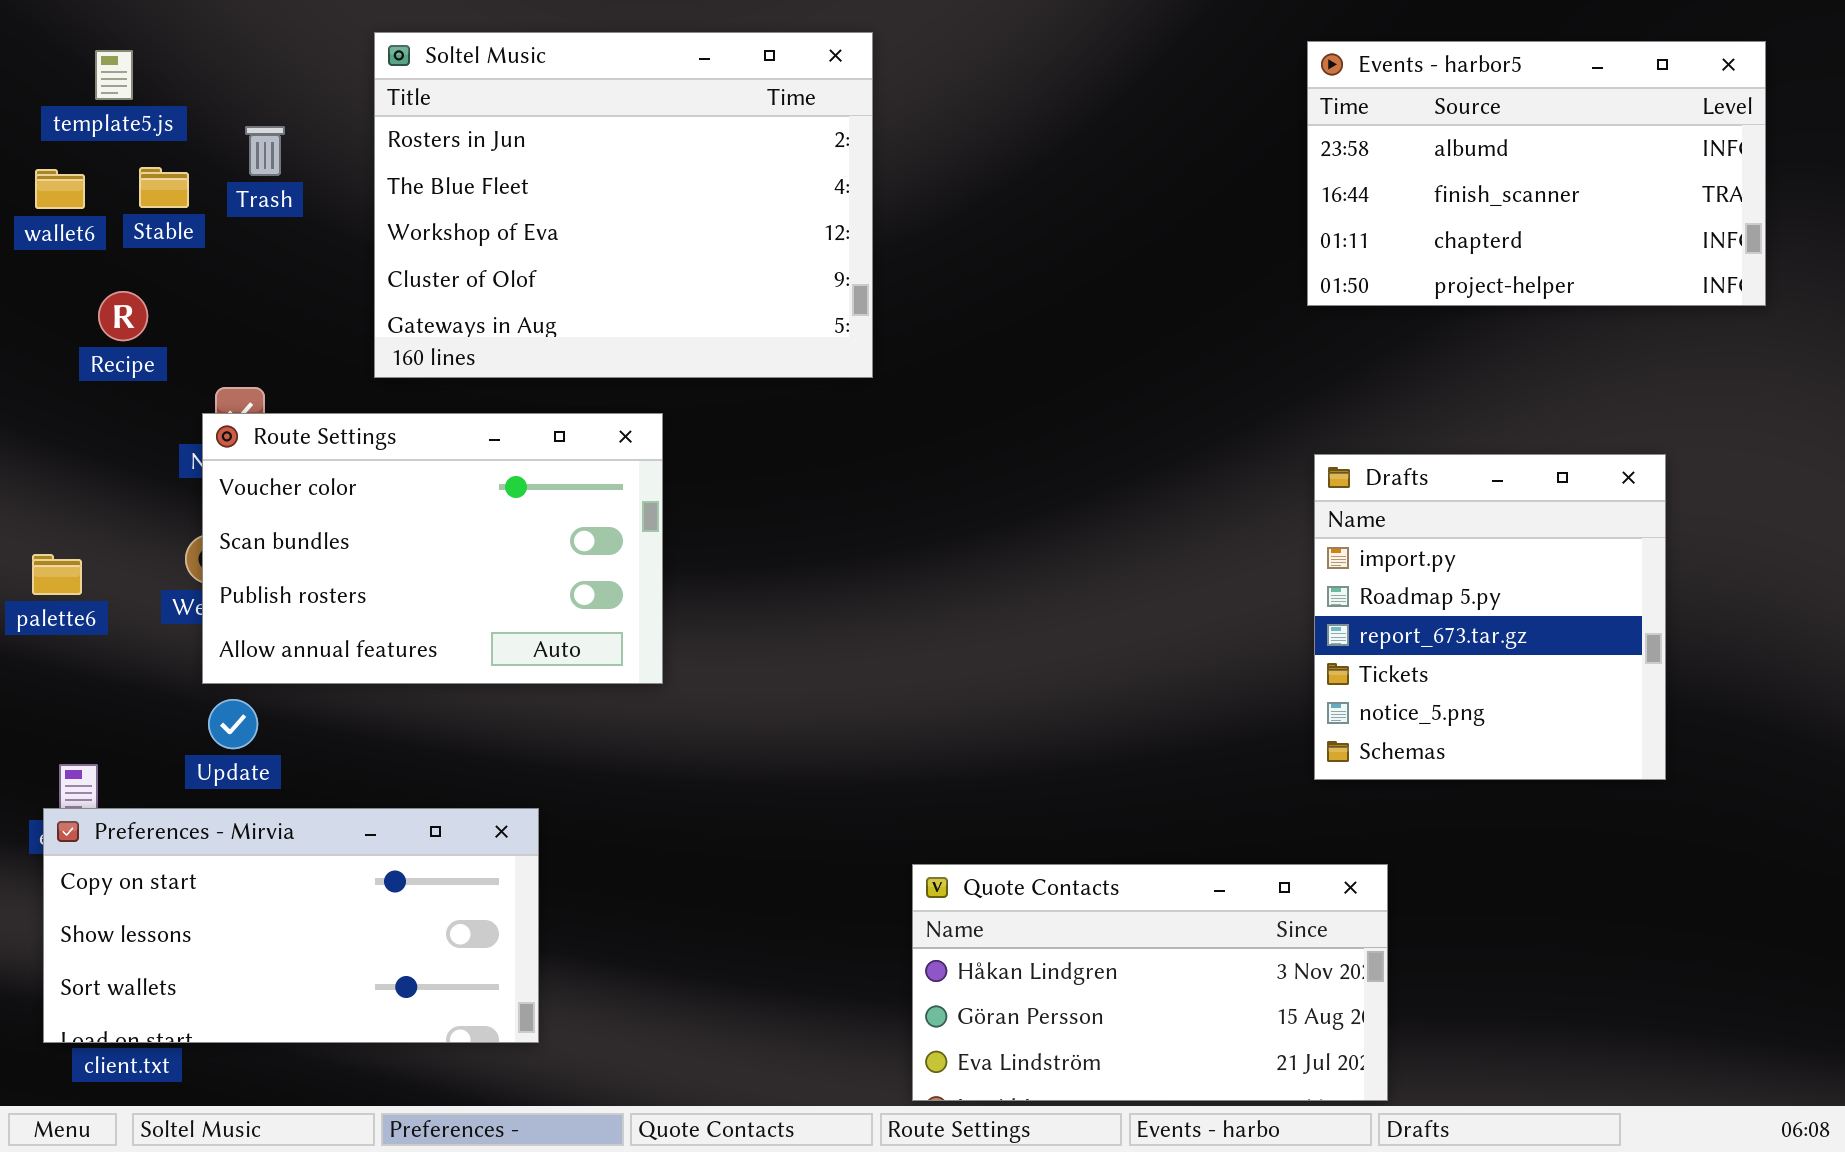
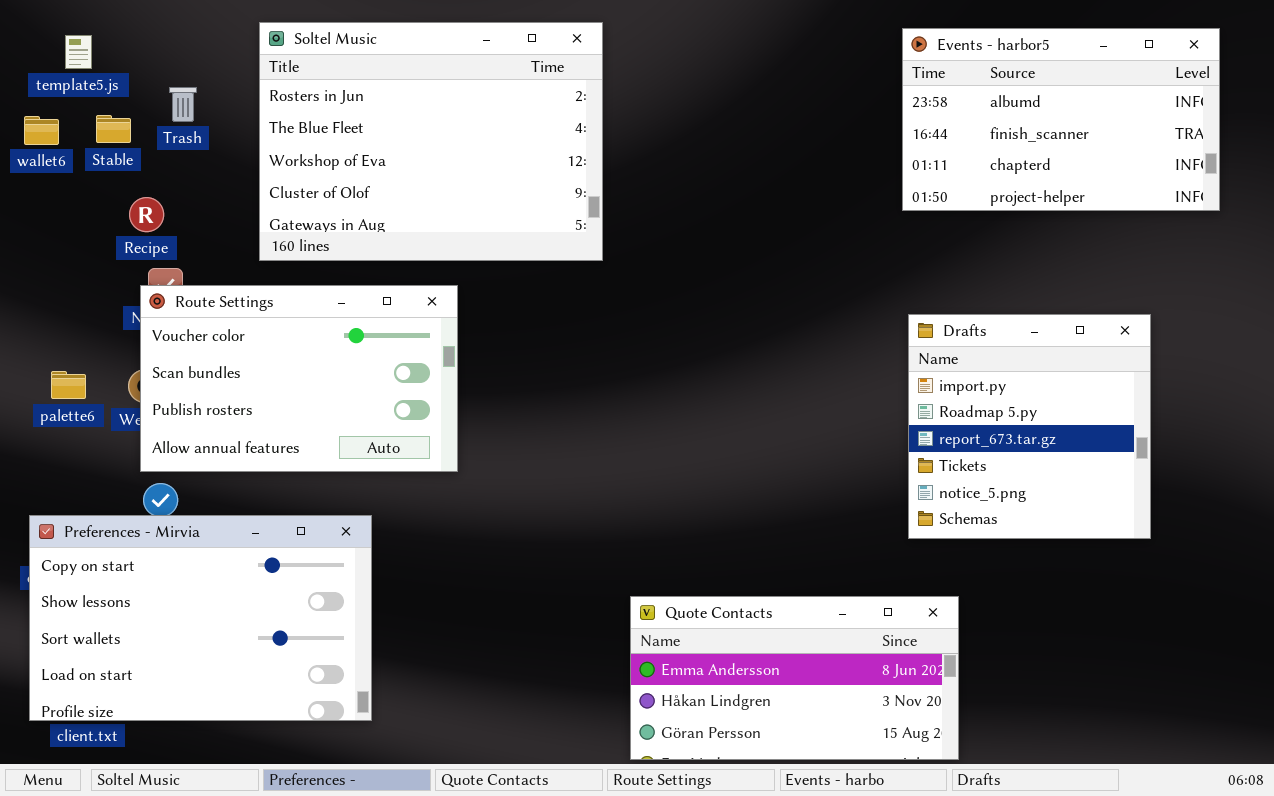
Recipe: [98,291,148,341] -> [129,197,164,232], moved
palette6: [32,554,82,595] -> [51,371,86,399], moved
Preferences - Mirvia: [43,808,539,1043] -> [29,515,372,721], resized
Quote Contacts: [912,864,1388,1101] -> [630,596,959,760], scrolled up 1 row

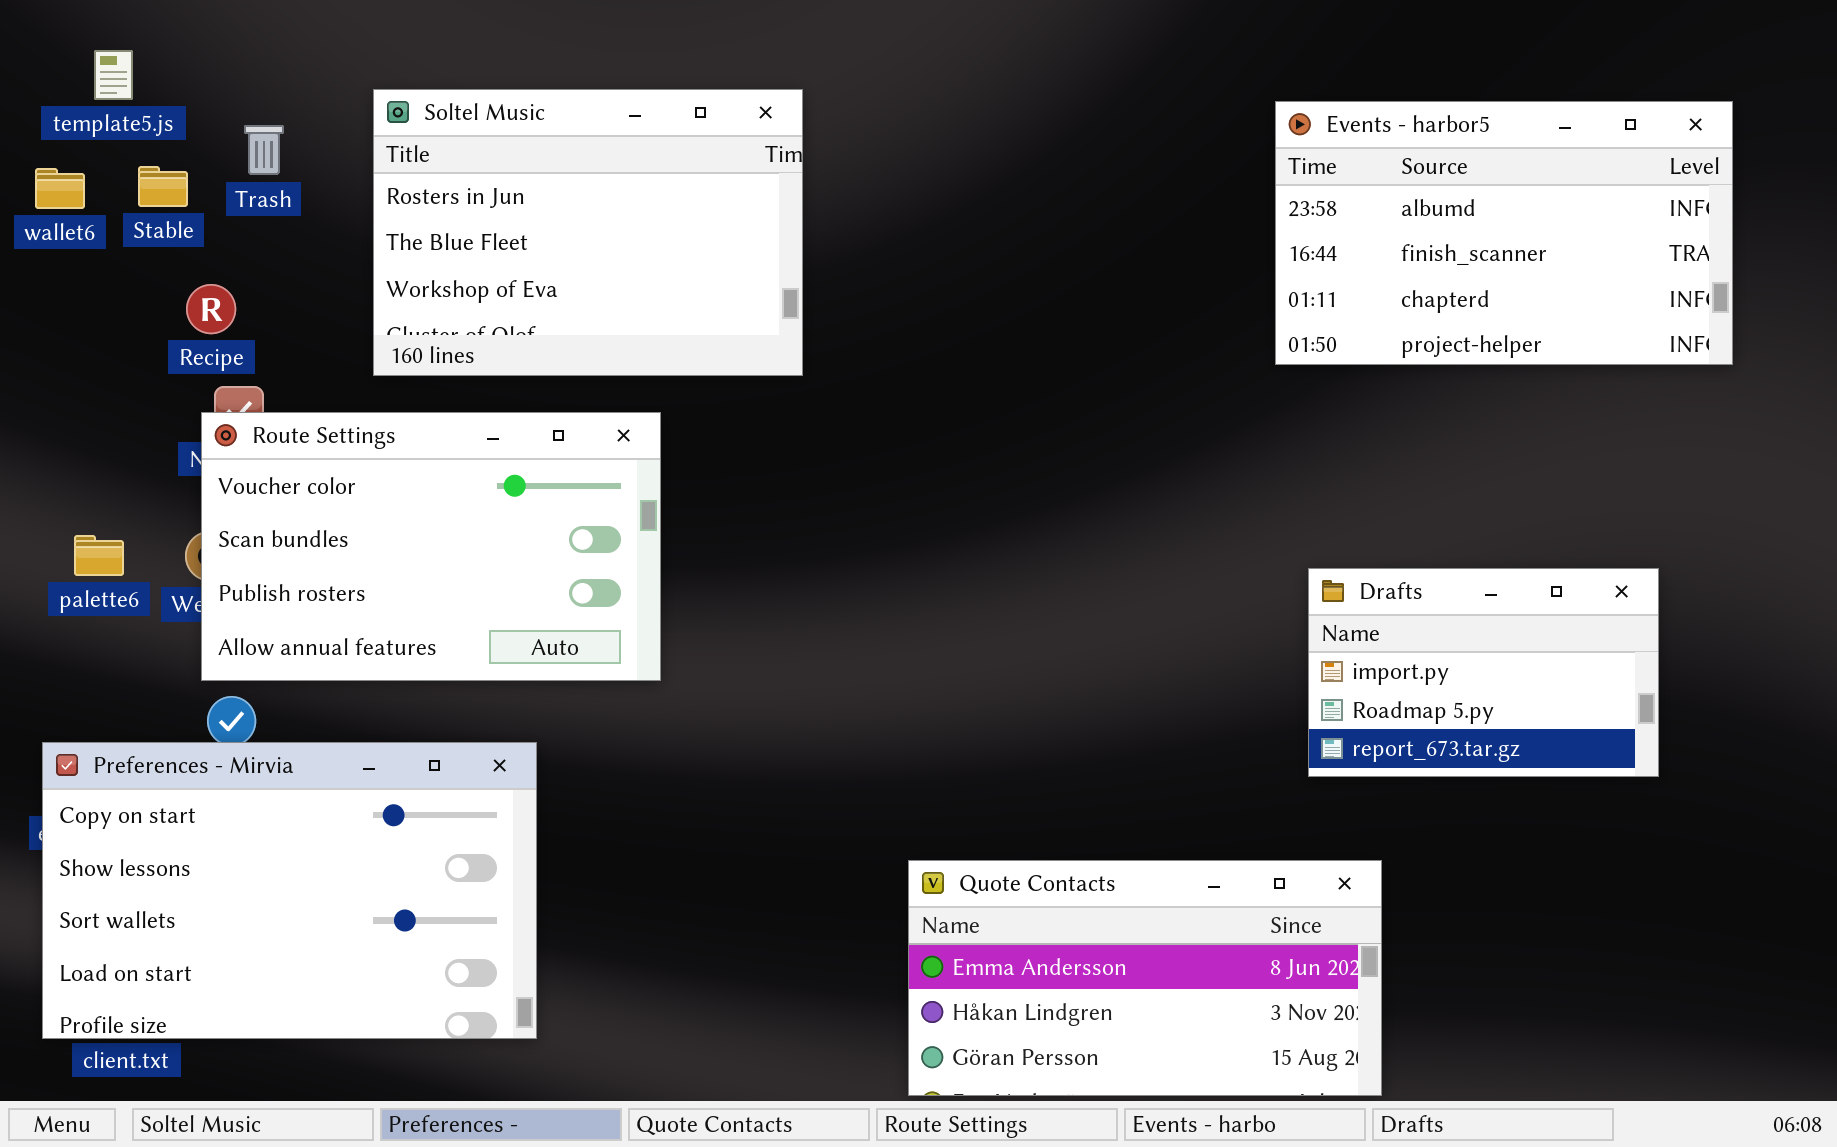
Soltel Music: [259,22,603,261] -> [373,89,803,376], resized
Events - harbor5: [902,28,1220,211] -> [1275,101,1733,365], moved
Drafts: [908,314,1151,539] -> [1308,568,1659,777], resized

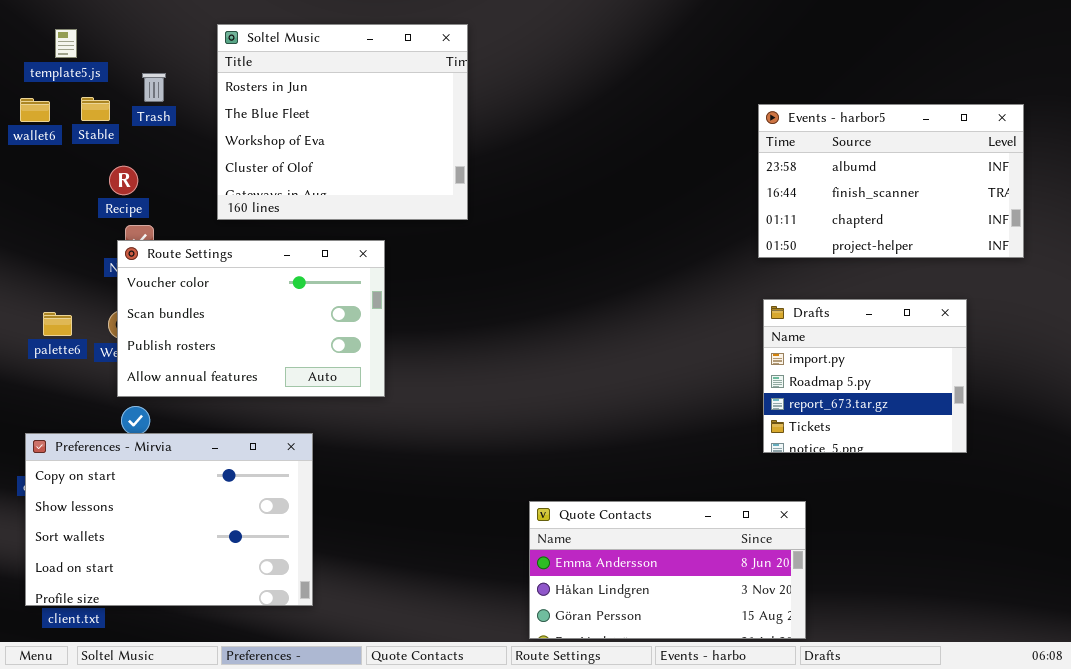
Soltel Music: [373,89,803,376] -> [217,24,468,220], resized
Events - harbor5: [1275,101,1733,365] -> [758,104,1024,258], moved
Drafts: [1308,568,1659,777] -> [763,299,967,453], resized

